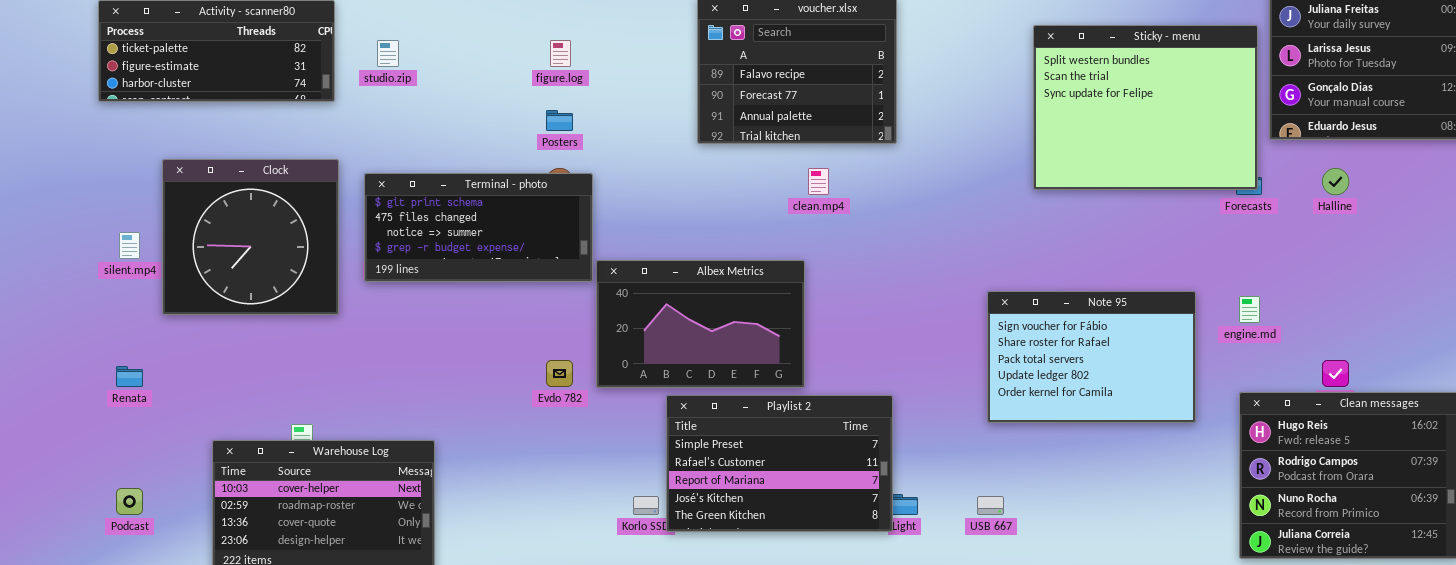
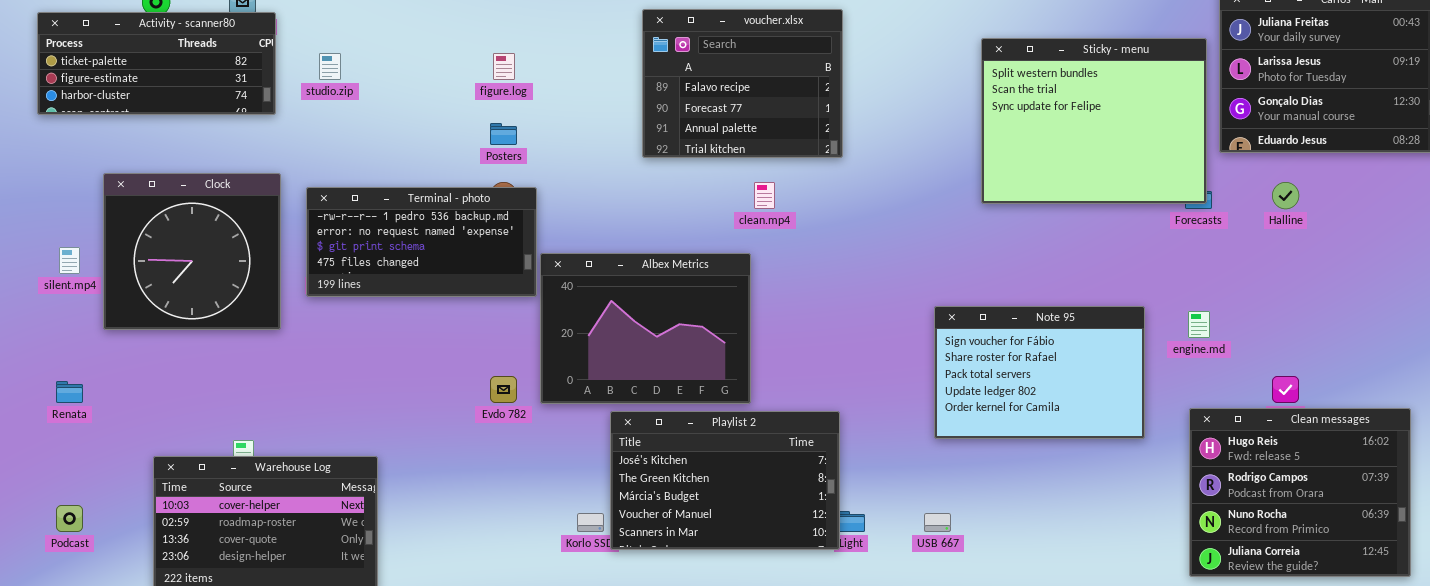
Terminal - photo: [364,173,593,282] -> [306,187,537,297], scrolled up 2 rows
Albex Metrics: [596,260,805,388] -> [540,253,751,404], resized
Playlist 2: [666,395,893,532] -> [610,411,840,550], scrolled down 3 rows

